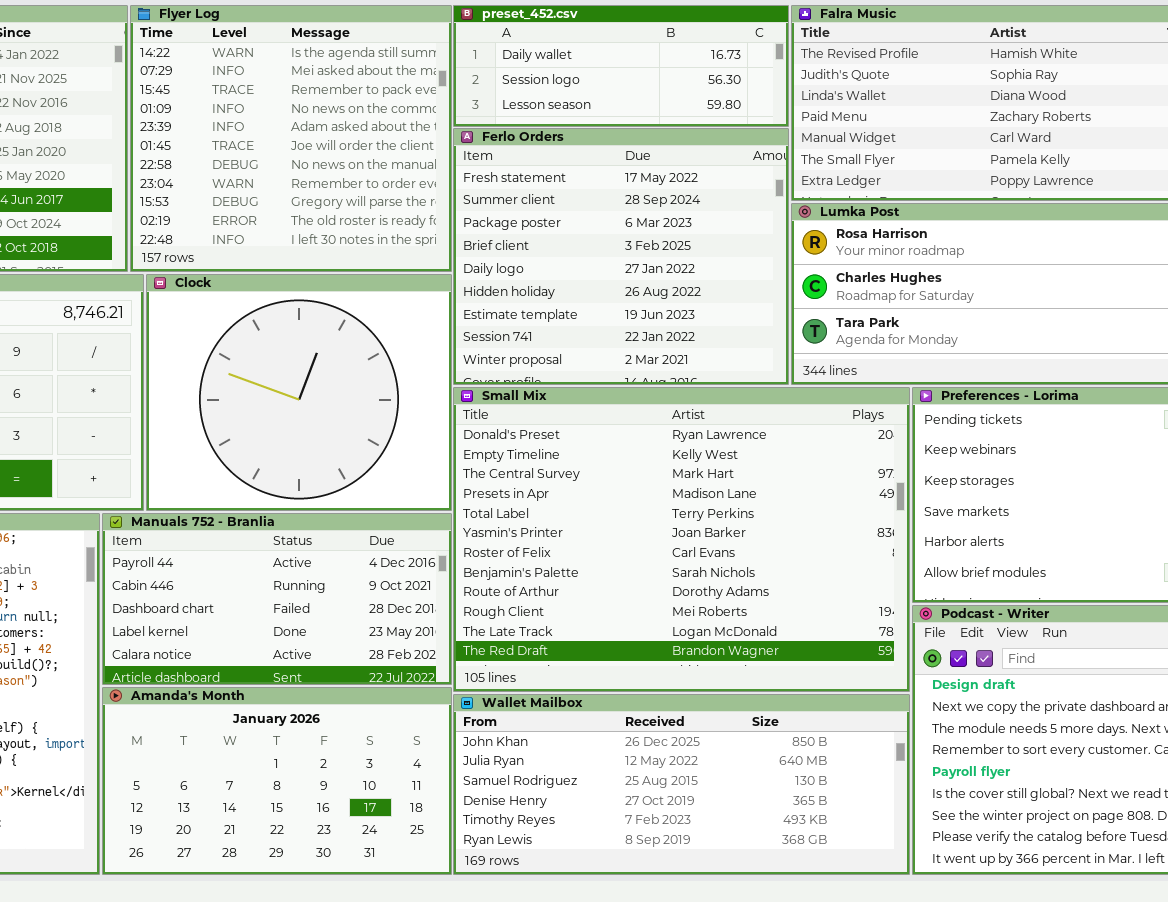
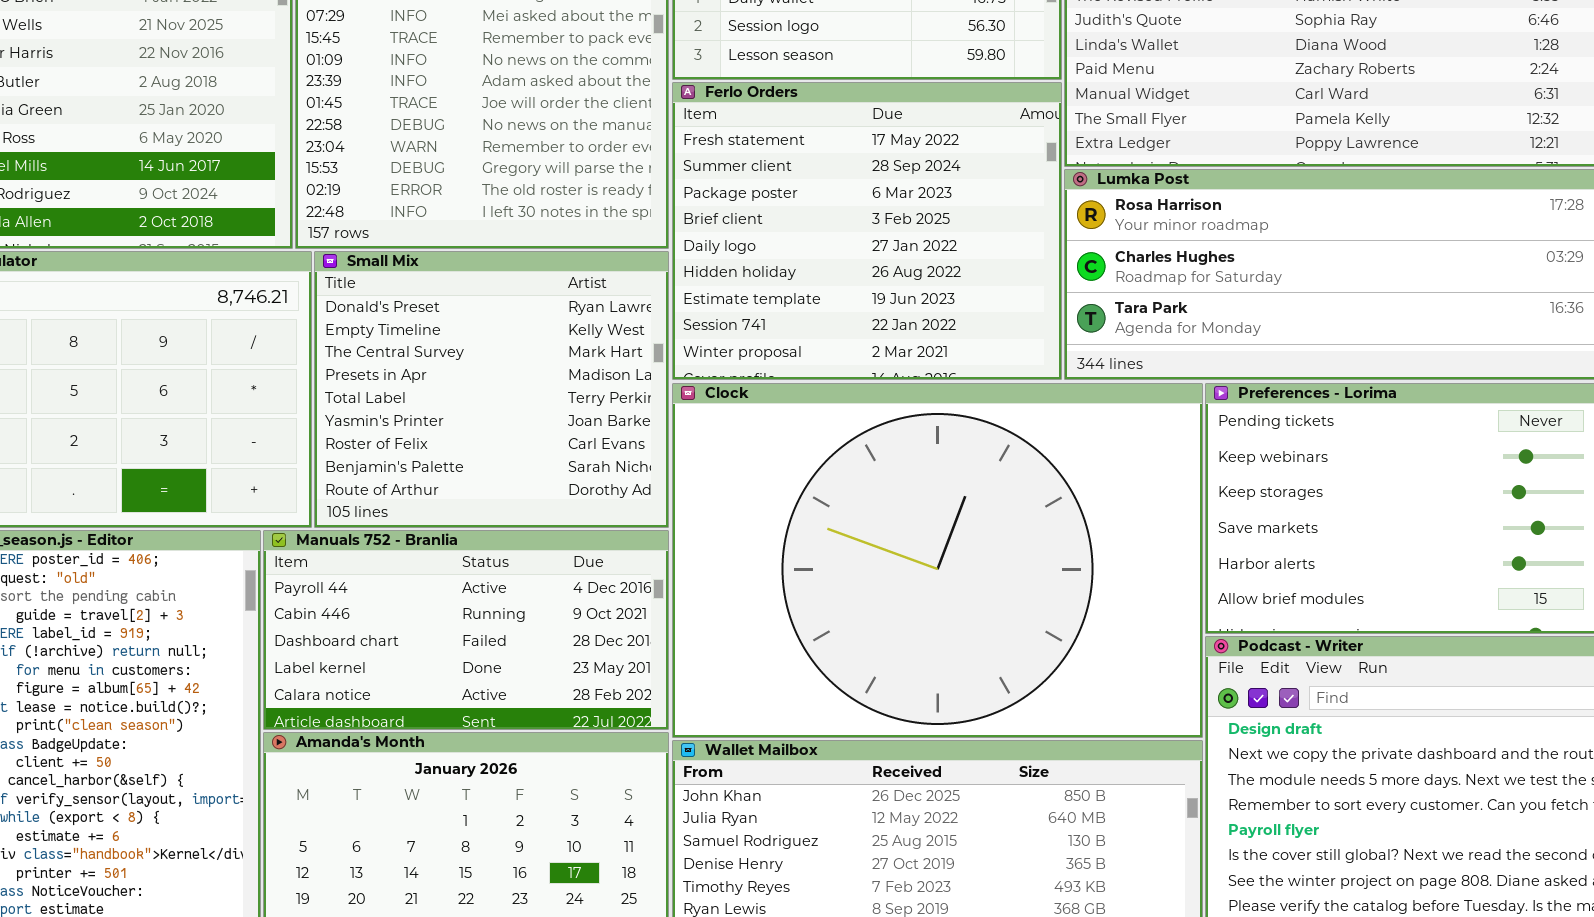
Clock: [146,274,452,511] -> [672,383,1203,738], moved, resized
Small Mix: [453,387,910,692] -> [314,251,669,528], moved, resized

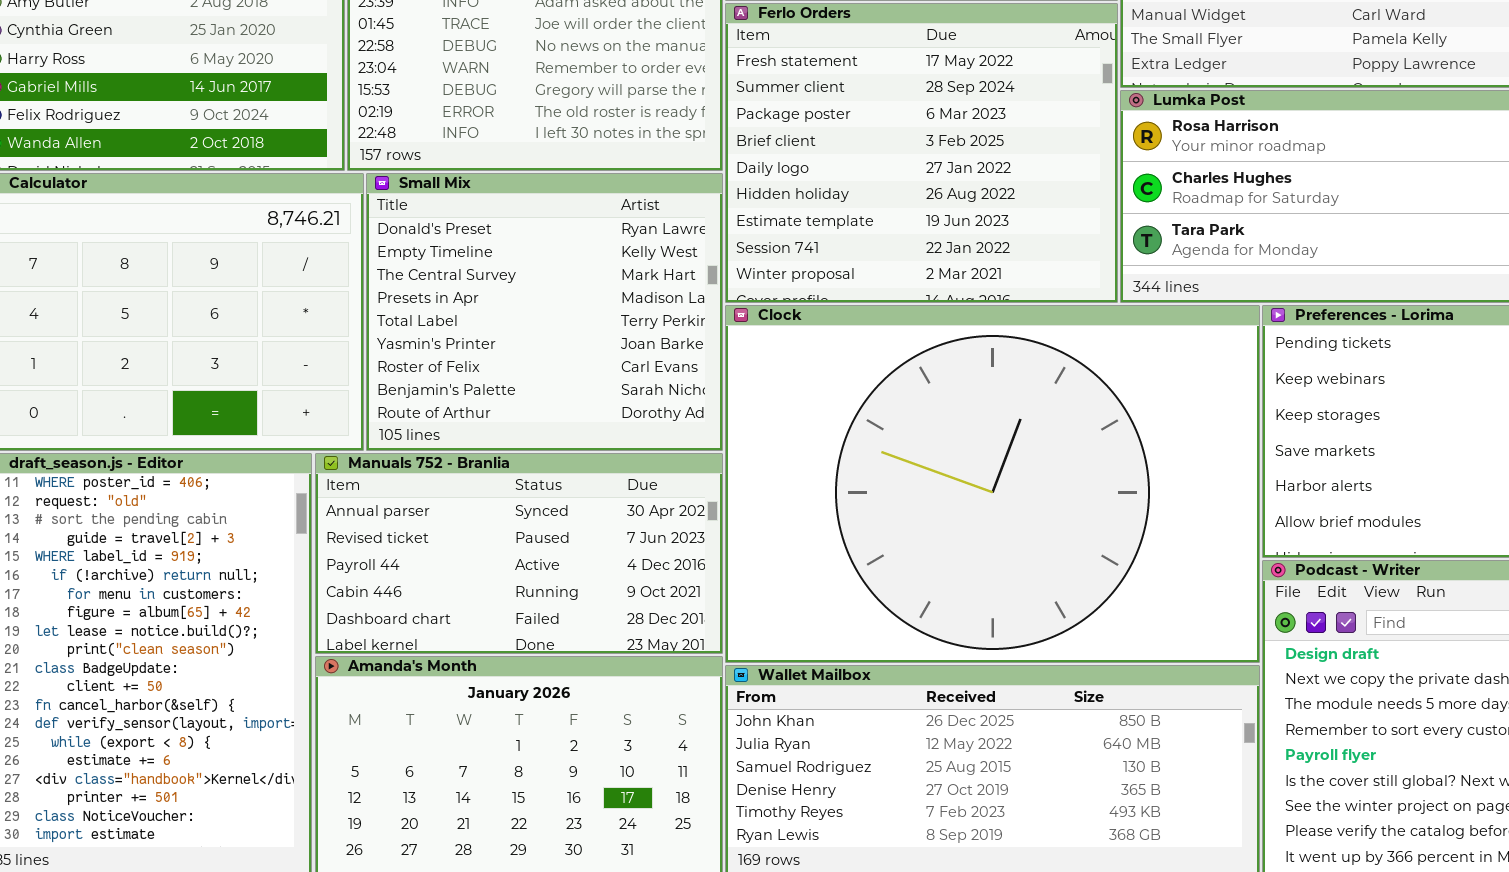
Manuals 752 - Branlia: [263,530,669,730] -> [315,453,723,654], scrolled up 2 rows

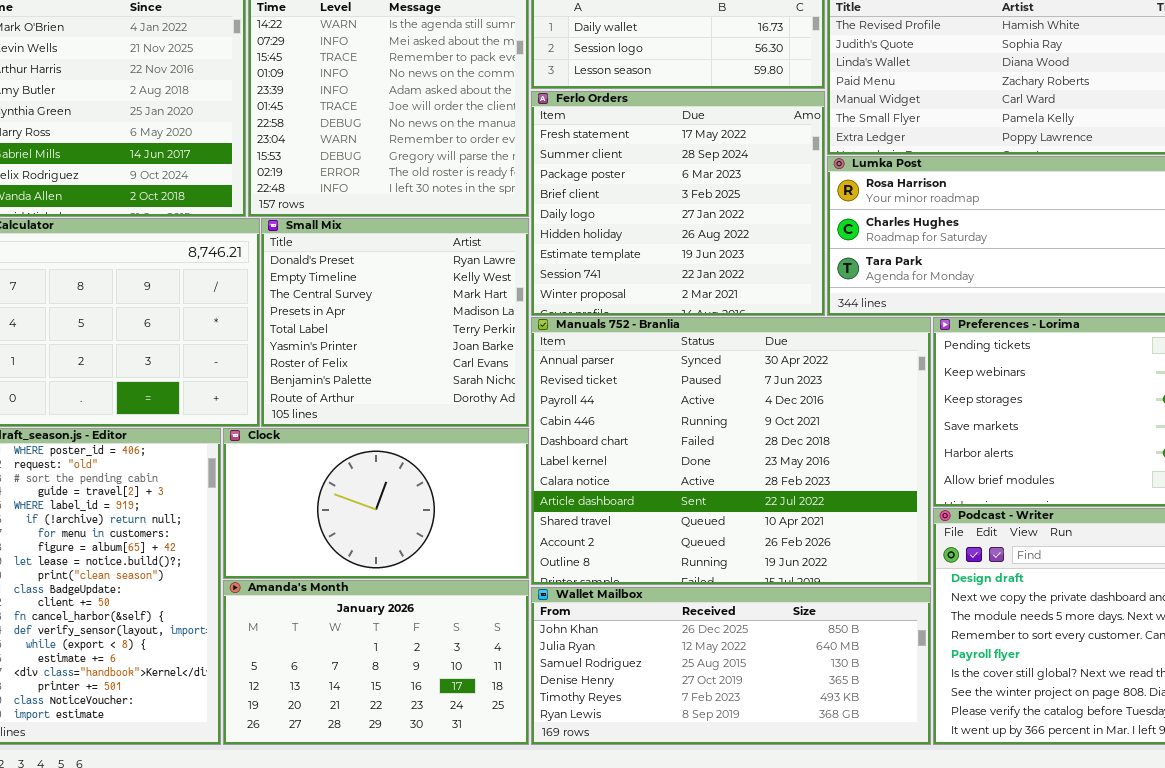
Clock: [725,305,1260,663] -> [223,428,529,579], moved, resized
Manuals 752 - Branlia: [315,453,723,654] -> [531,317,931,585], moved, resized

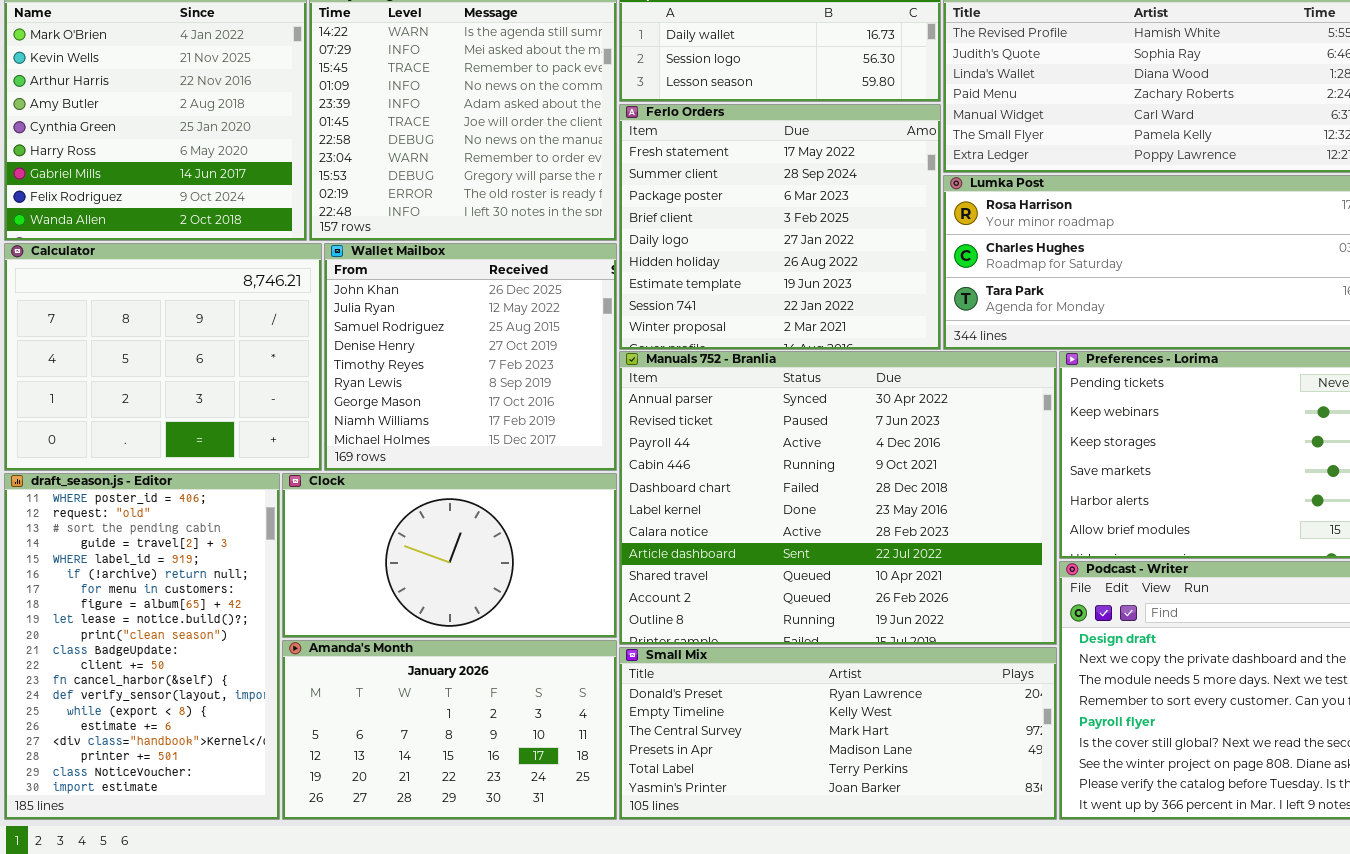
Small Mix: [261,218,529,427] -> [619,647,1057,820], moved, resized
Wallet Mailbox: [531,587,931,745] -> [324,243,617,471], moved, resized

